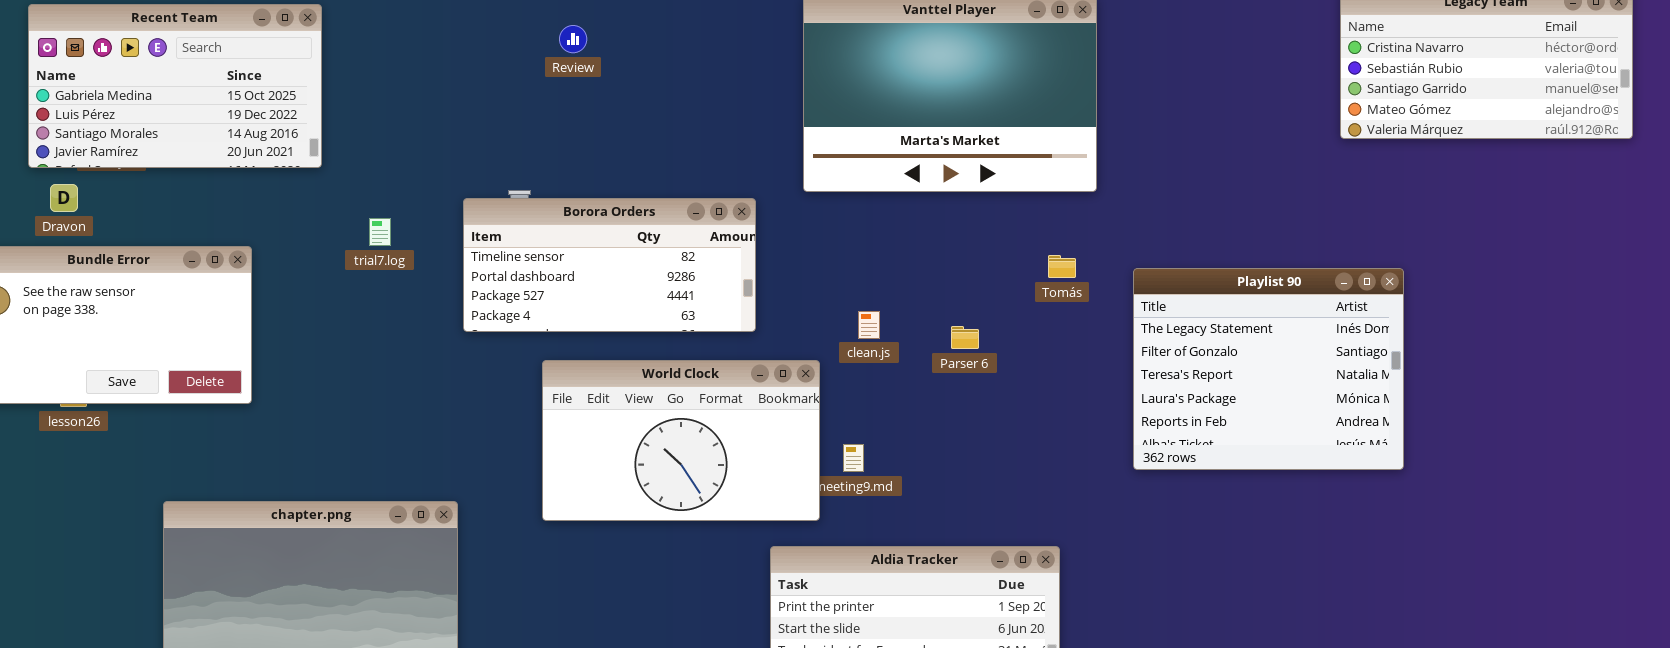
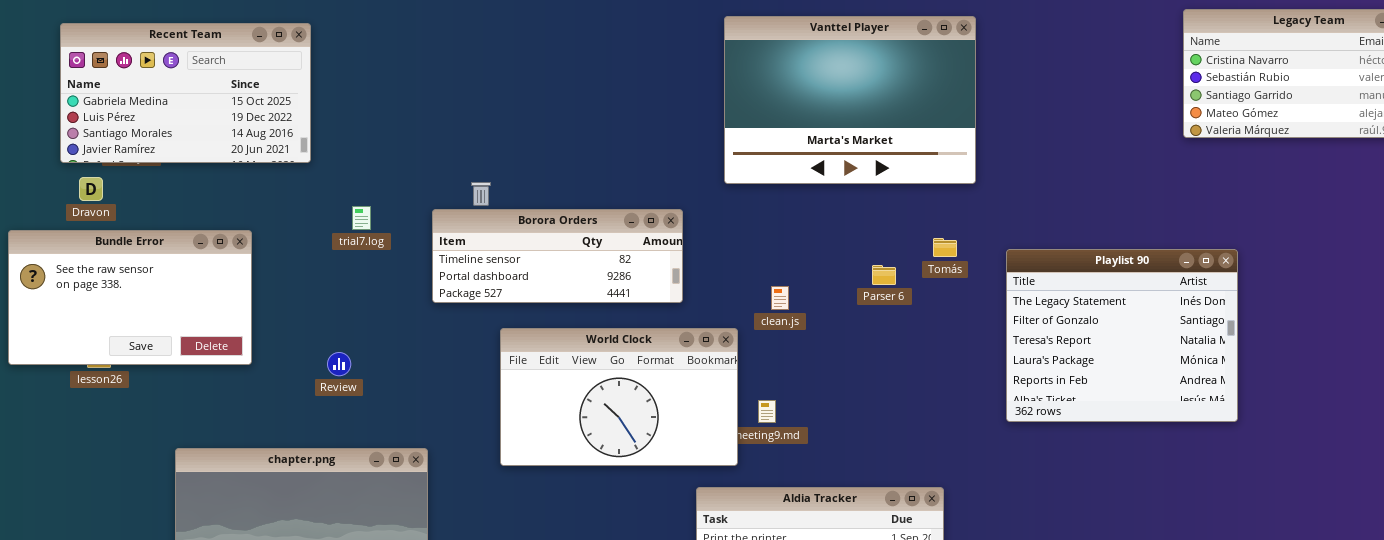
Review: [559,25,587,53] -> [327,352,351,376], moved
Borora Orders: [463,198,756,332] -> [432,209,683,303], resized
Parser 6: [951,326,979,349] -> [872,265,896,285], moved

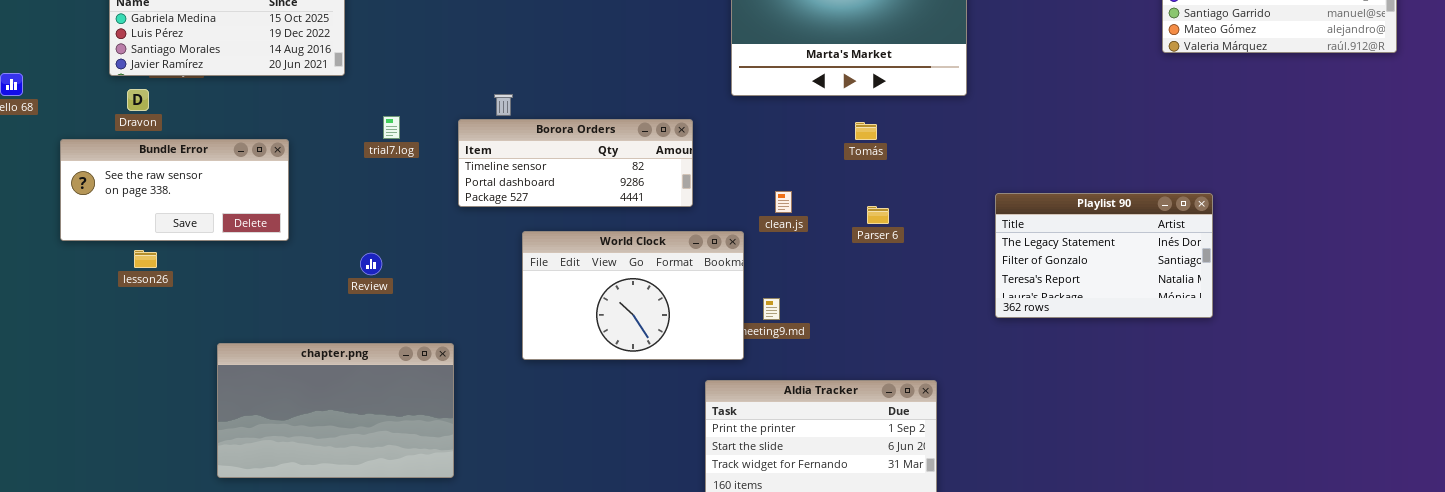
Bundle Error: [8,230,252,365] -> [60,139,289,241], resized
Tomás: [933,238,957,257] -> [855,122,877,140], moved
Playlist 90: [1006,249,1238,422] -> [995,193,1213,318], resized
Parser 6: [872,265,896,285] -> [867,206,889,224], moved

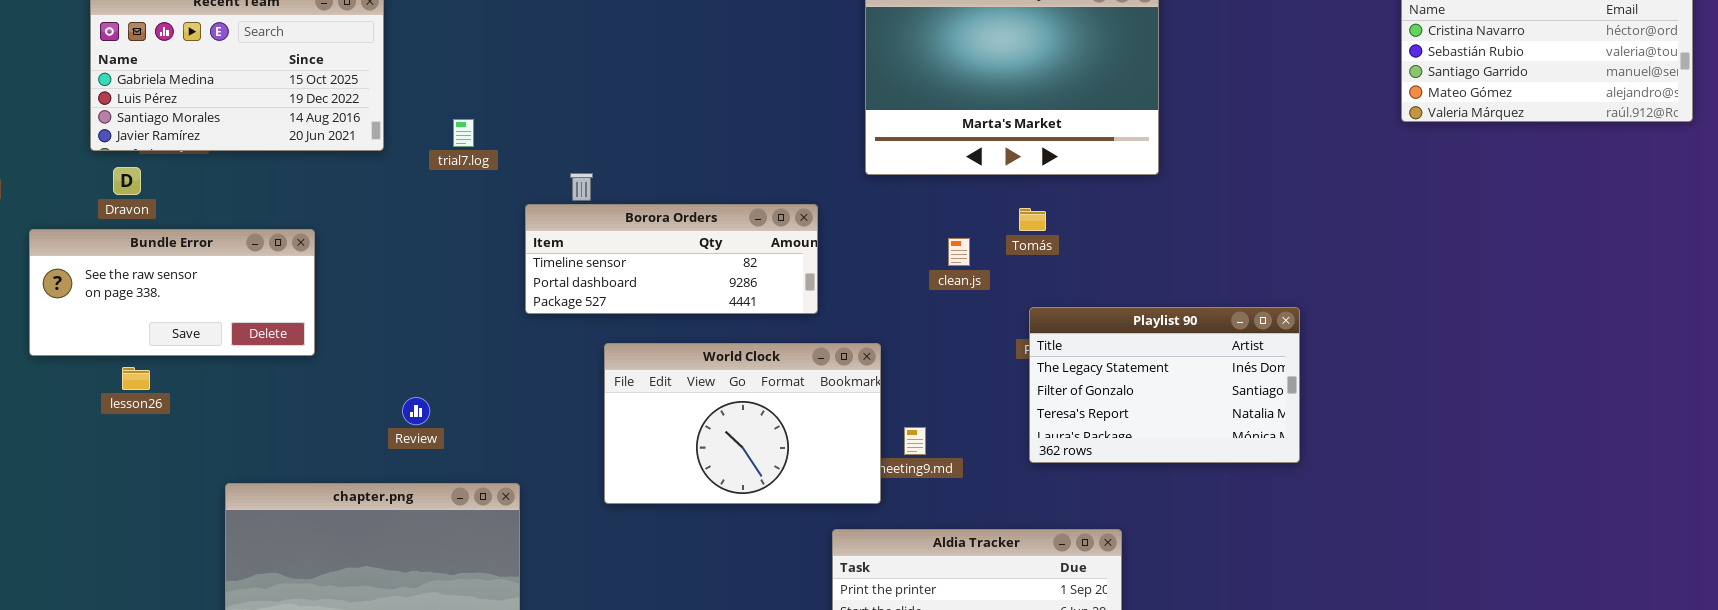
trial7.log: [383,116,400,139] -> [453,119,474,147], moved
clean.js: [775,191,792,213] -> [948,238,970,266], moved
Playlist 90: [995,193,1213,318] -> [1029,307,1300,463], moved
Review: [360,253,382,275] -> [402,397,430,425], moved

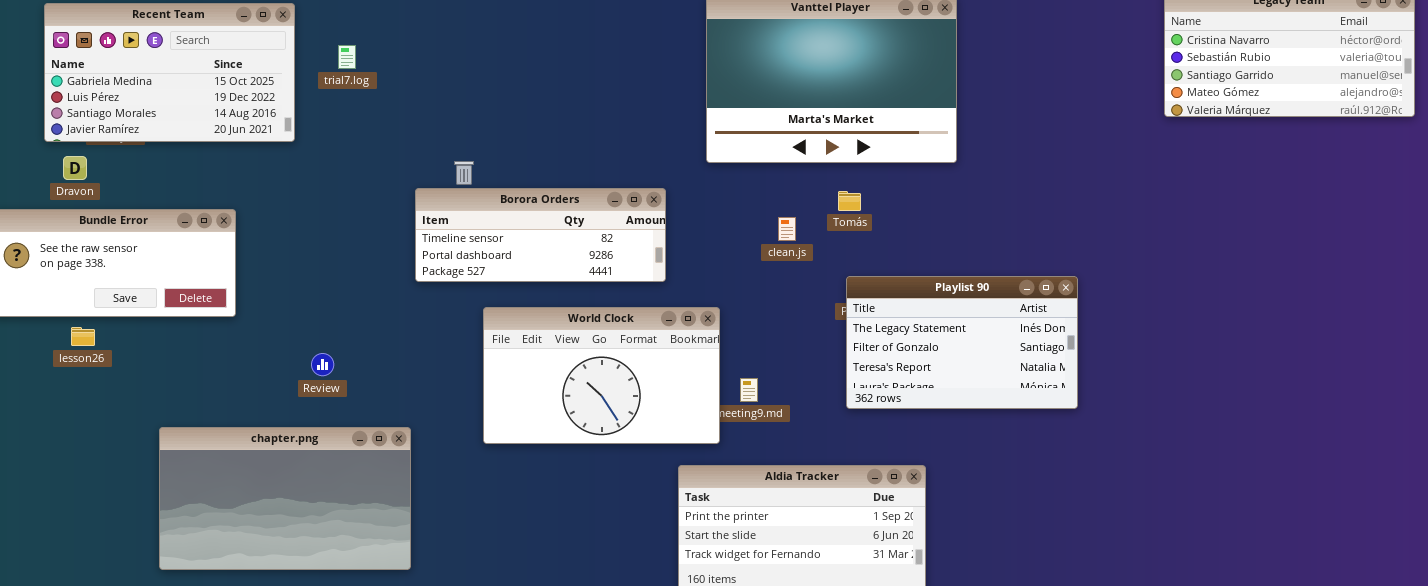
trial7.log: [453,119,474,147] -> [338,45,356,69], moved

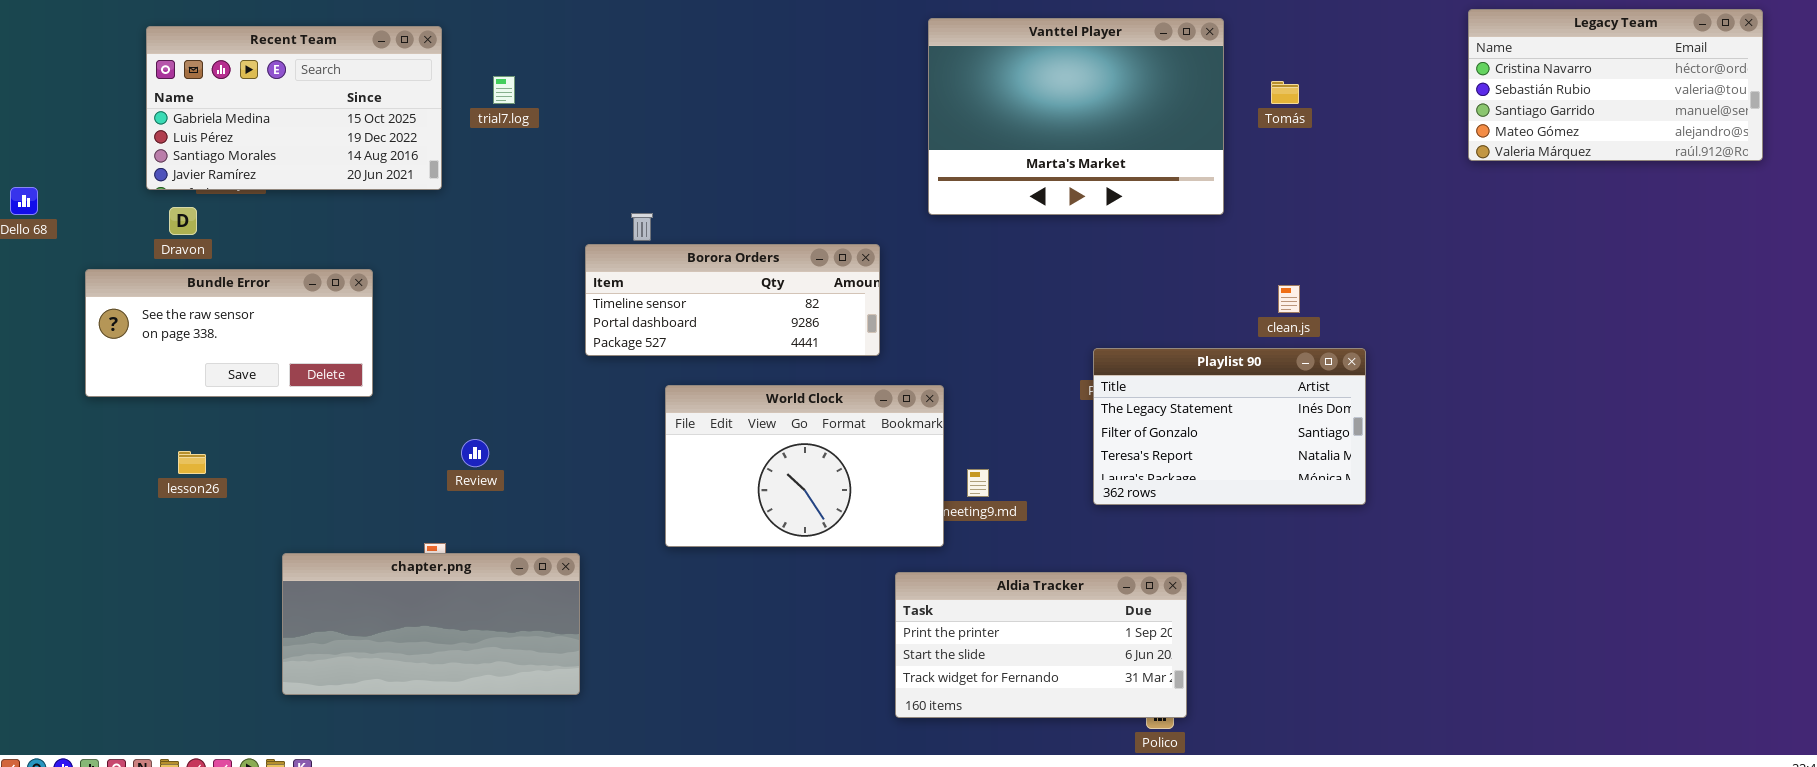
Tomás: [838,191,861,211] -> [1271,81,1299,104], moved
clean.js: [778,217,796,241] -> [1278,285,1300,313], moved
lesson26: [71,327,95,346] -> [178,451,206,474], moved
chapter.png: [159,427,411,570] -> [282,553,580,695], resized

